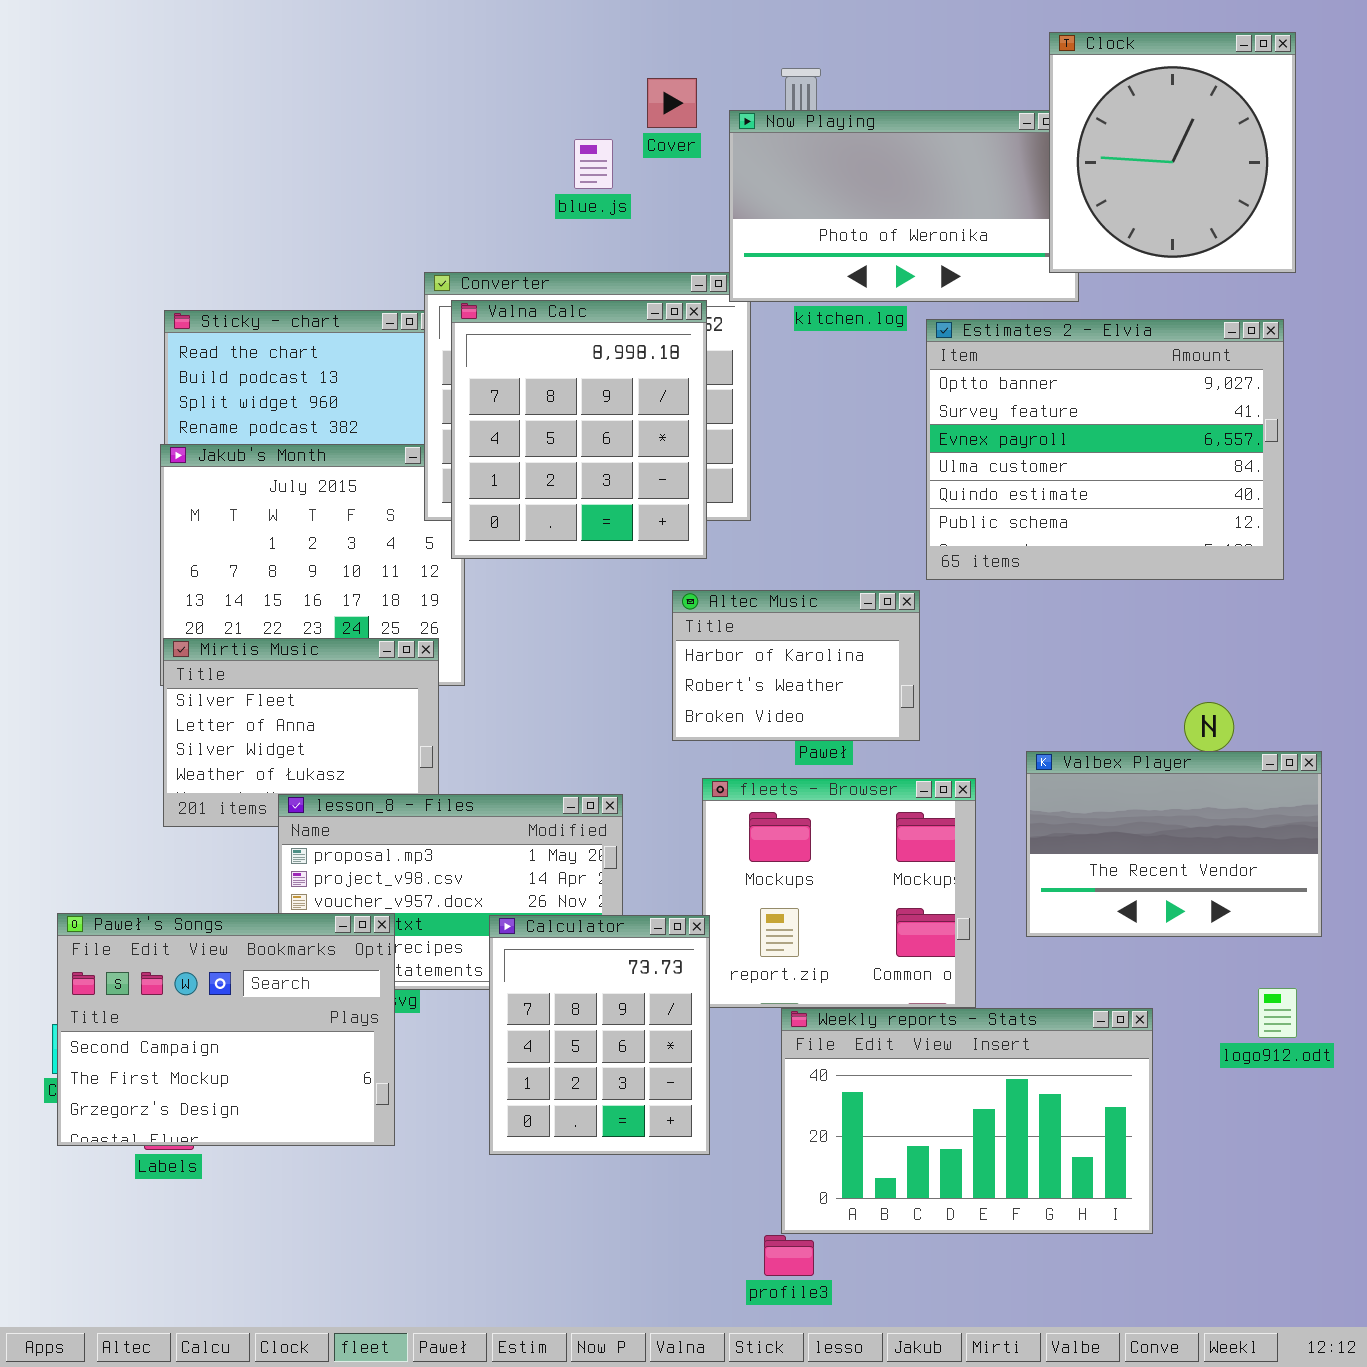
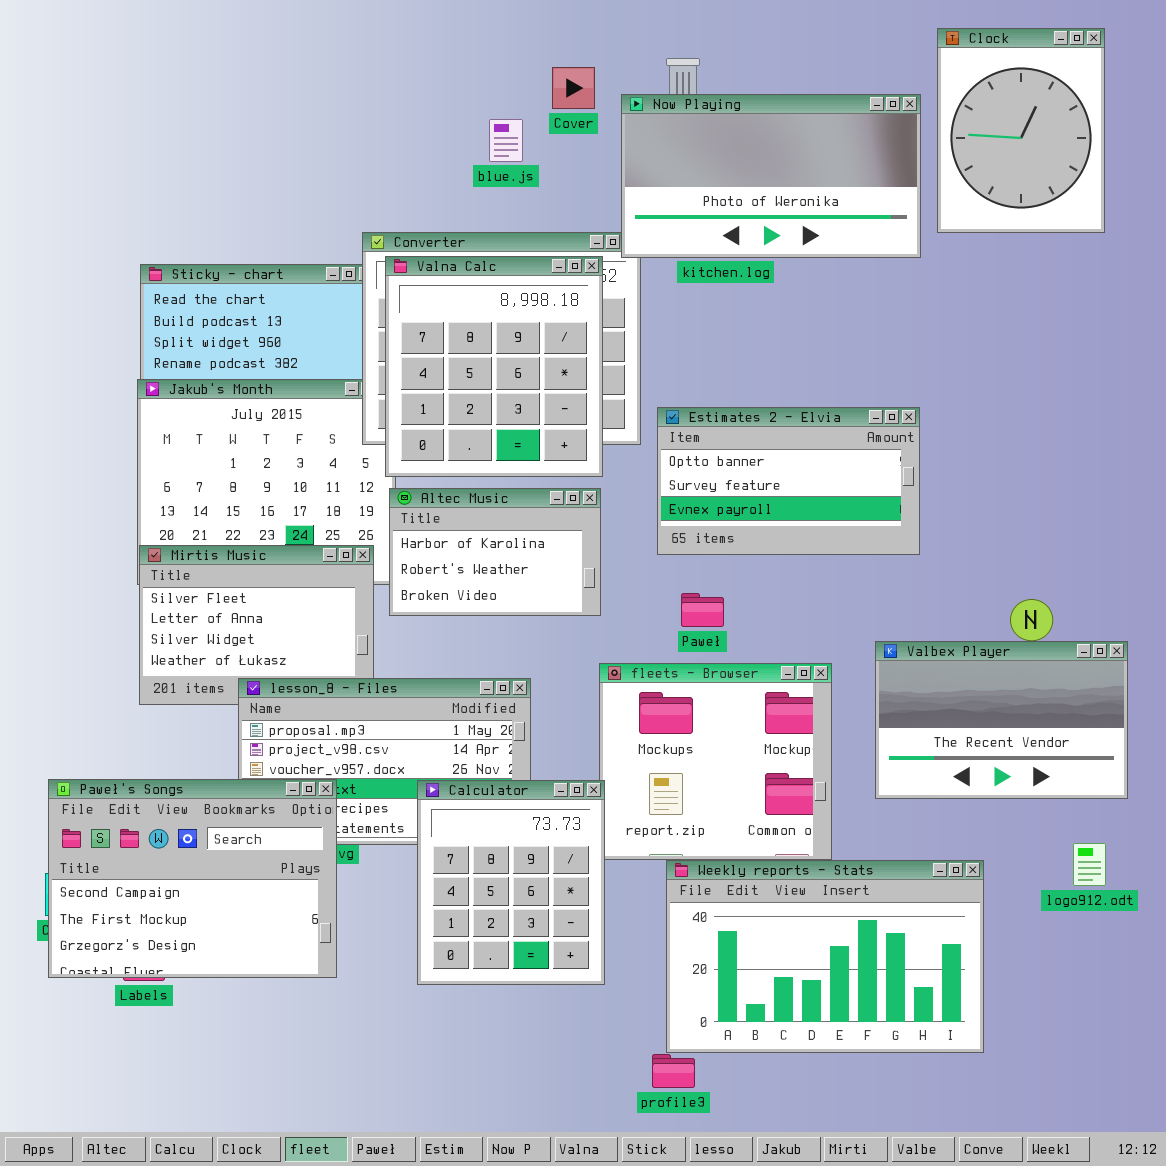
Clock: [1049,32,1296,273] -> [937,28,1105,233], resized
Estimates 2 - Elvia: [926,319,1284,580] -> [657,407,920,555], moved, resized
Altec Music: [672,590,920,741] -> [389,488,601,616], moved

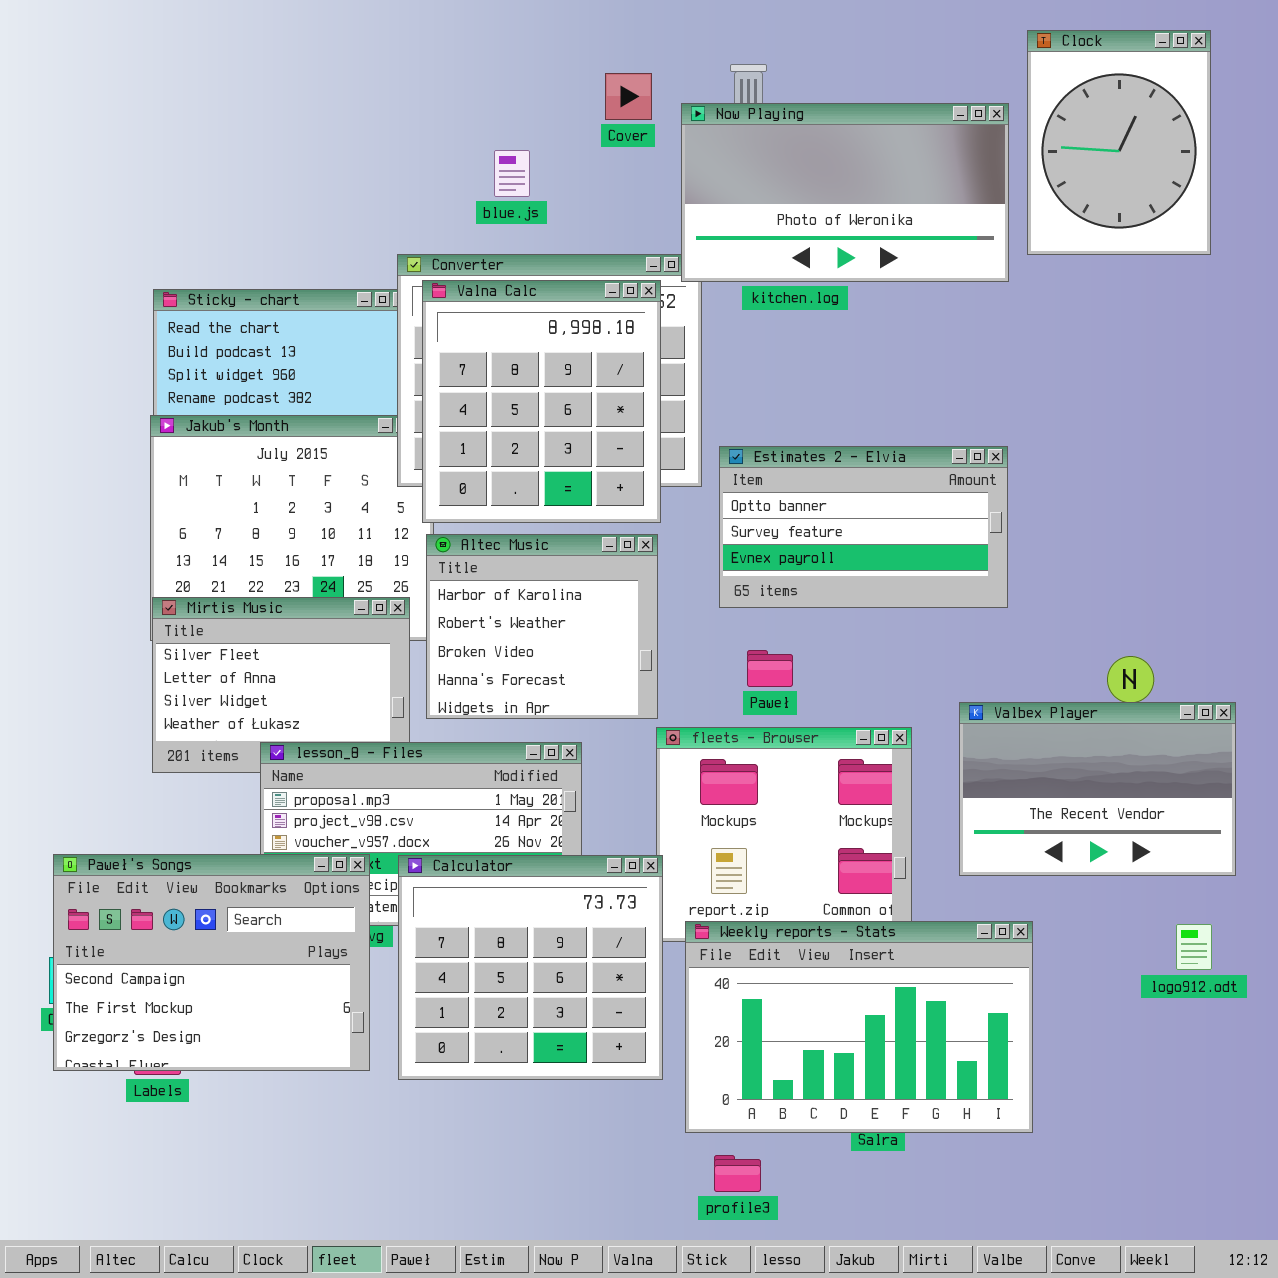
blue.js: [489,119,523,162] -> [494,150,530,197], moved
Altec Music: [389,488,601,616] -> [426,534,658,719], resized
Calculator: [417,780,605,985] -> [398,855,663,1080], resized
Weekly reports - Stats: [666,860,984,1053] -> [685,921,1033,1133], moved

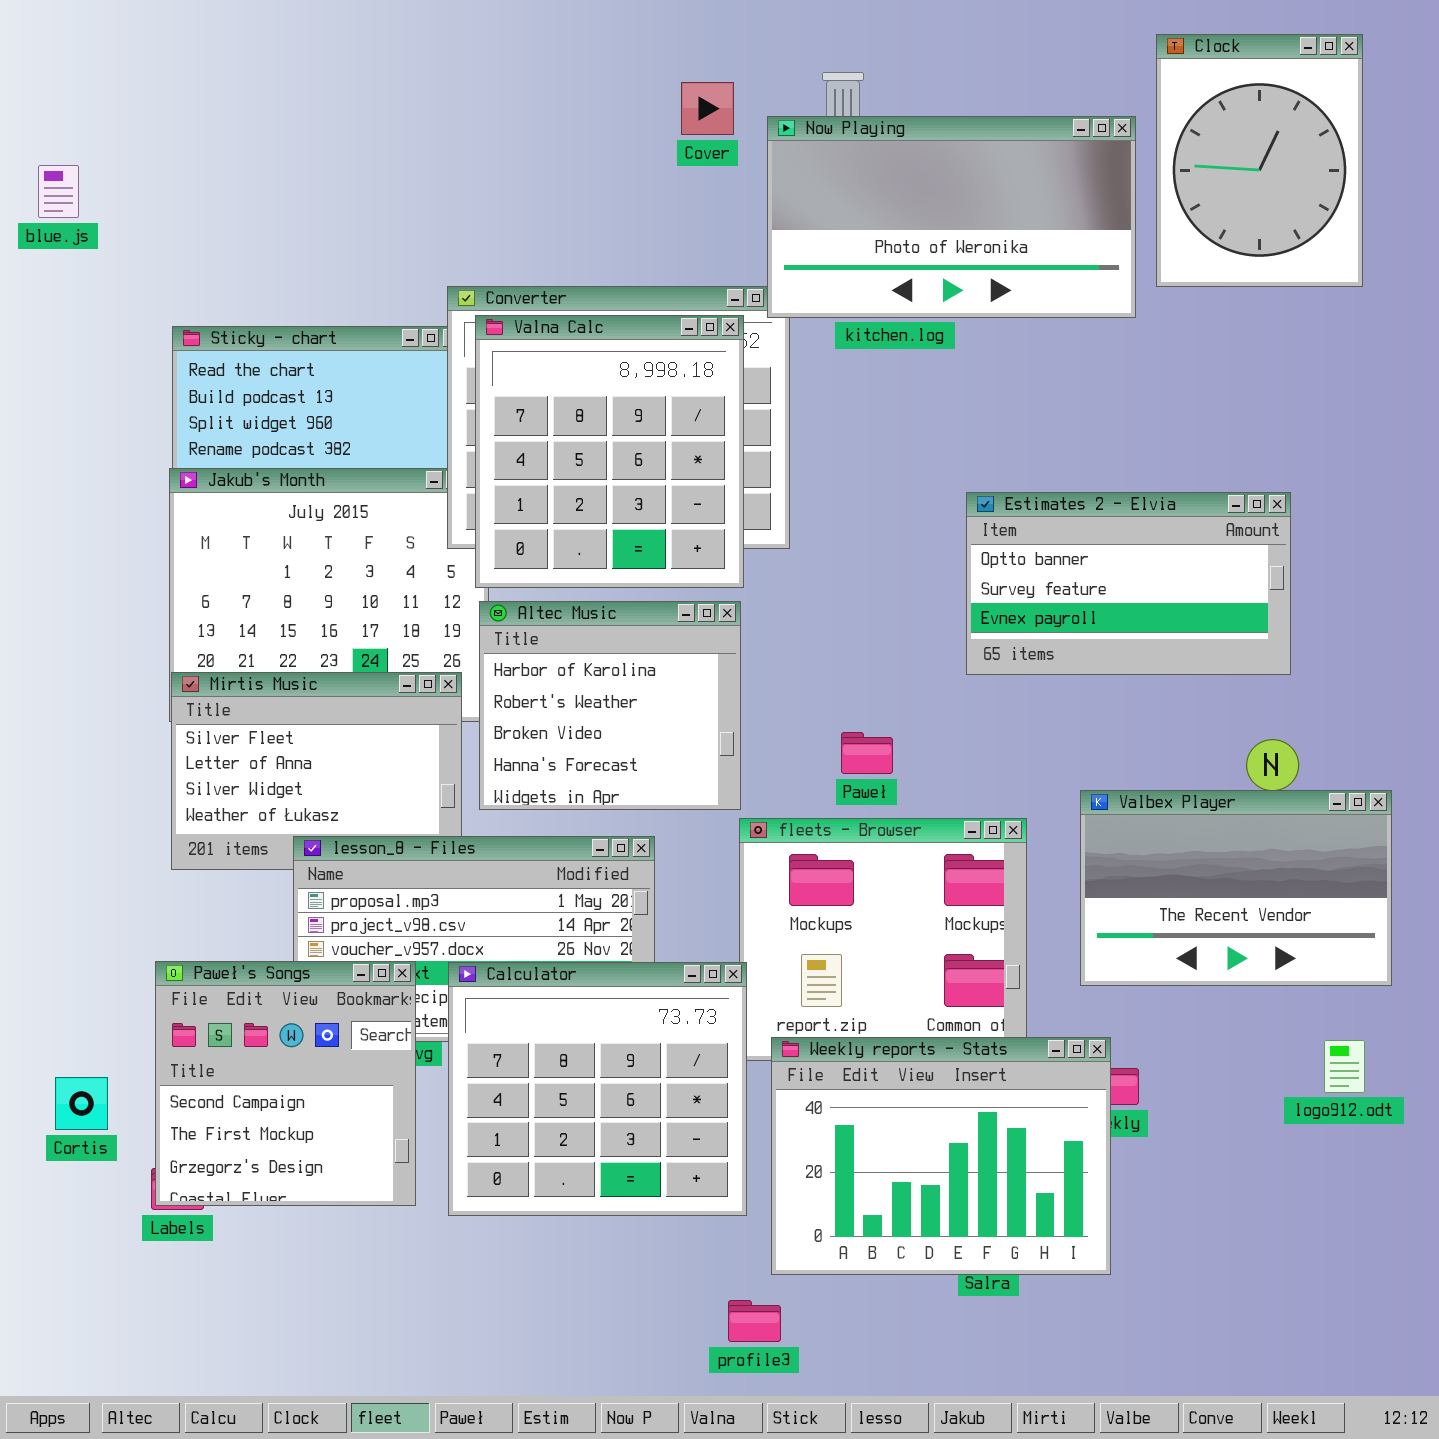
blue.js: [494,150,530,197] -> [38,165,79,218], moved
Estimates 2 - Elvia: [719,446,1008,608] -> [966,492,1291,675], moved
Paweł's Songs: [53,854,370,1071] -> [155,961,416,1206], resized
Weekly reports - Stats: [685,921,1033,1133] -> [771,1037,1111,1275], resized
profile3: [714,1155,761,1192] -> [728,1300,781,1342], moved

